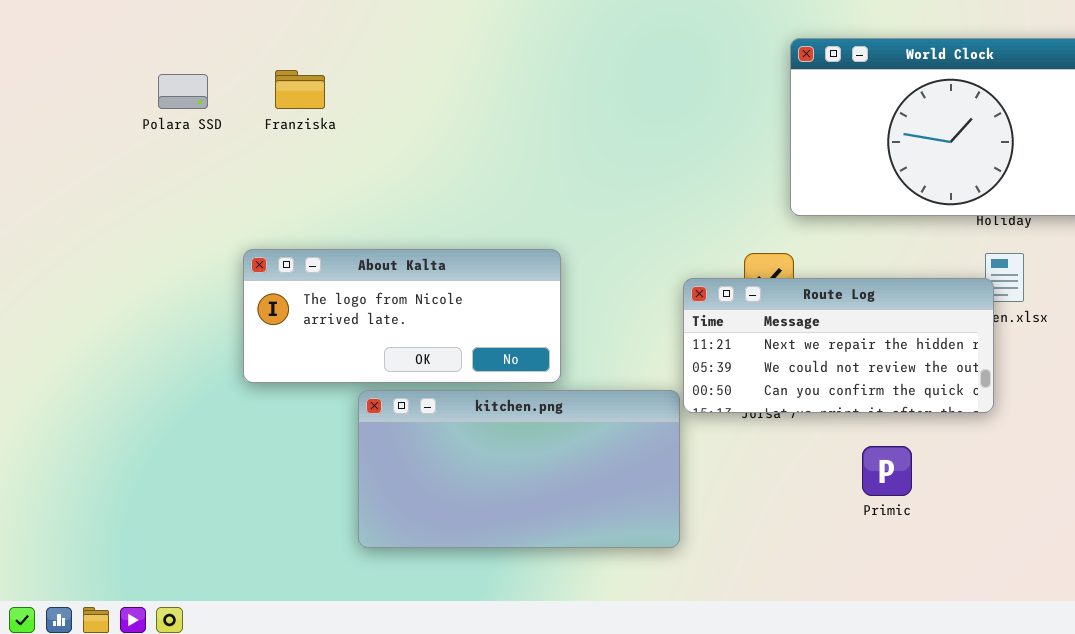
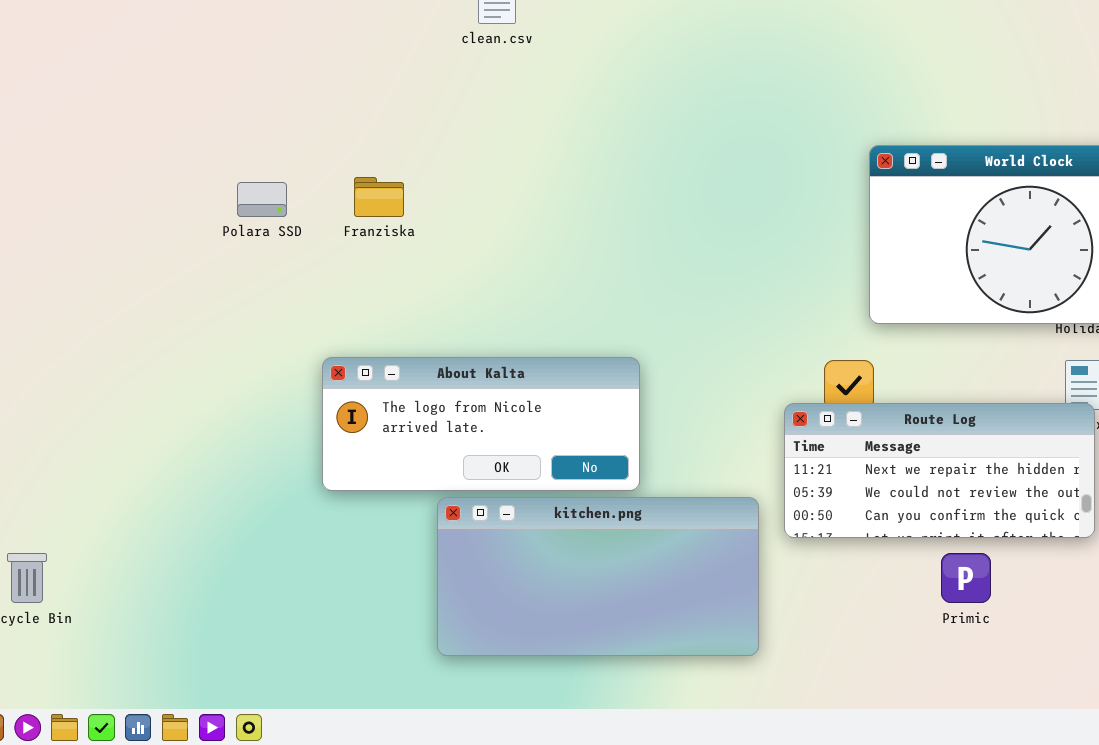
Route Log: [683,278,994,413] -> [784,403,1095,538], moved

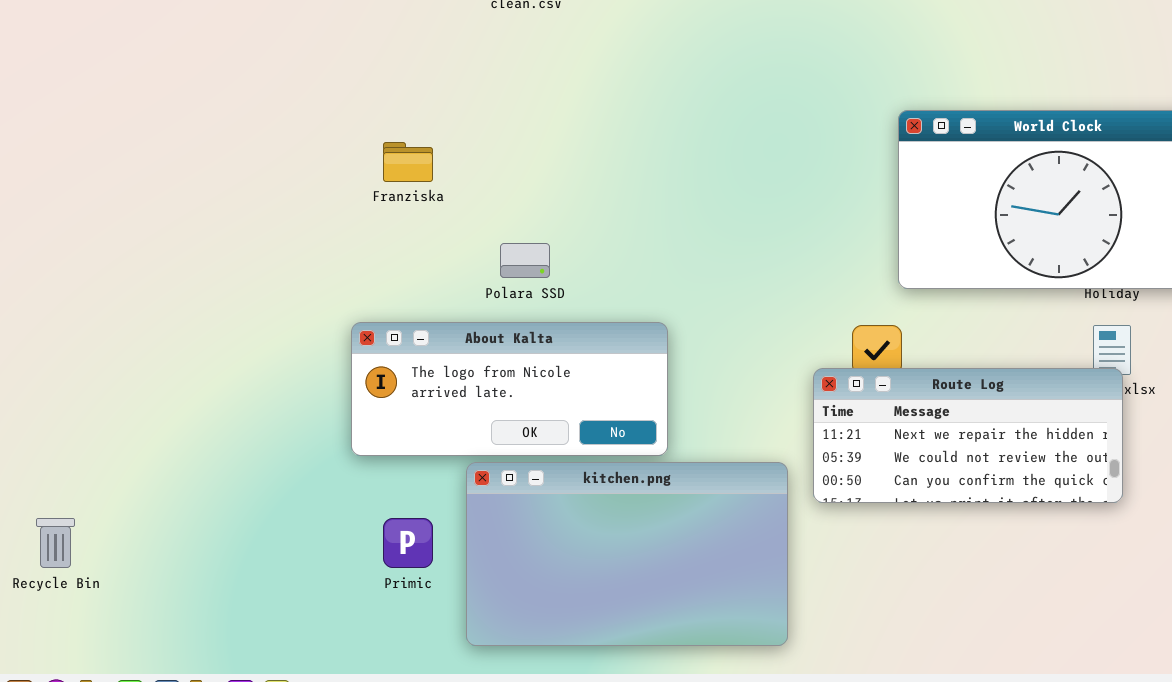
Polara SSD: [237,182,287,217] -> [500,243,550,278], moved
kitchen.png: [437,497,759,656] -> [466,462,788,646], resized
Primic: [941,553,991,603] -> [383,518,433,568], moved

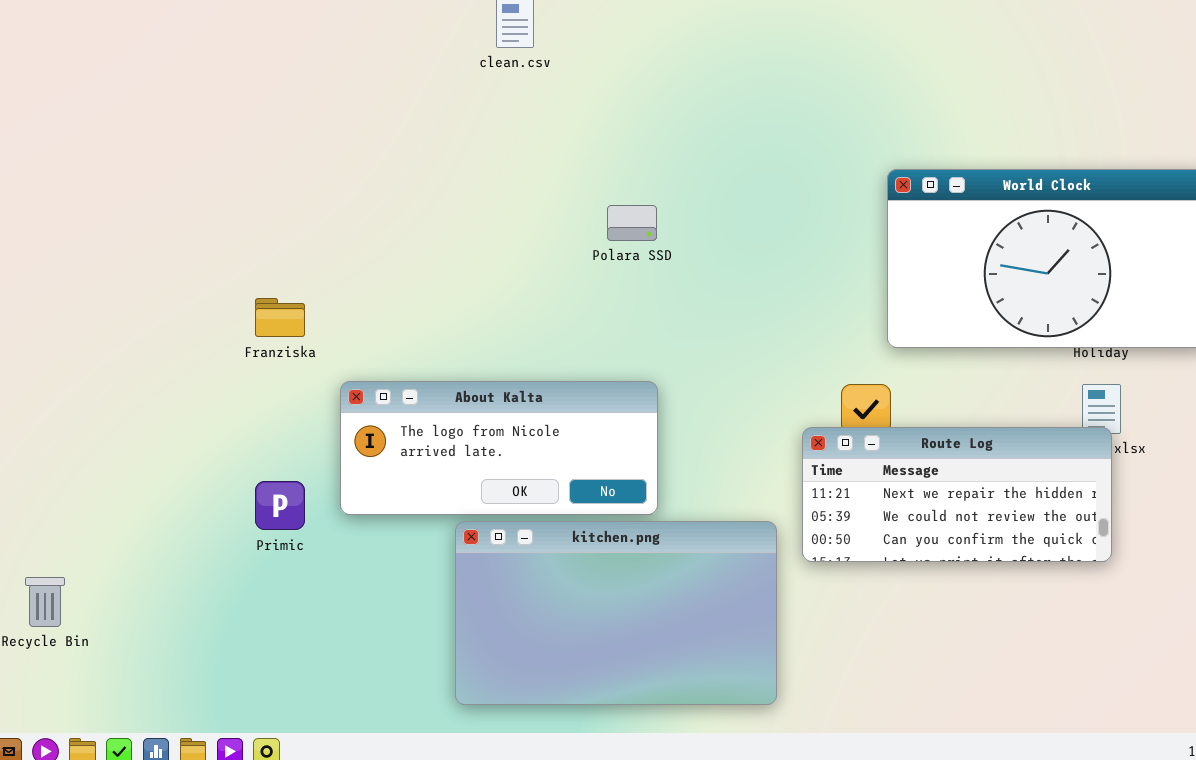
Franziska: [383,142,433,182] -> [255,298,305,337], moved
Polara SSD: [500,243,550,278] -> [607,205,657,241], moved
Primic: [383,518,433,568] -> [255,481,305,530], moved

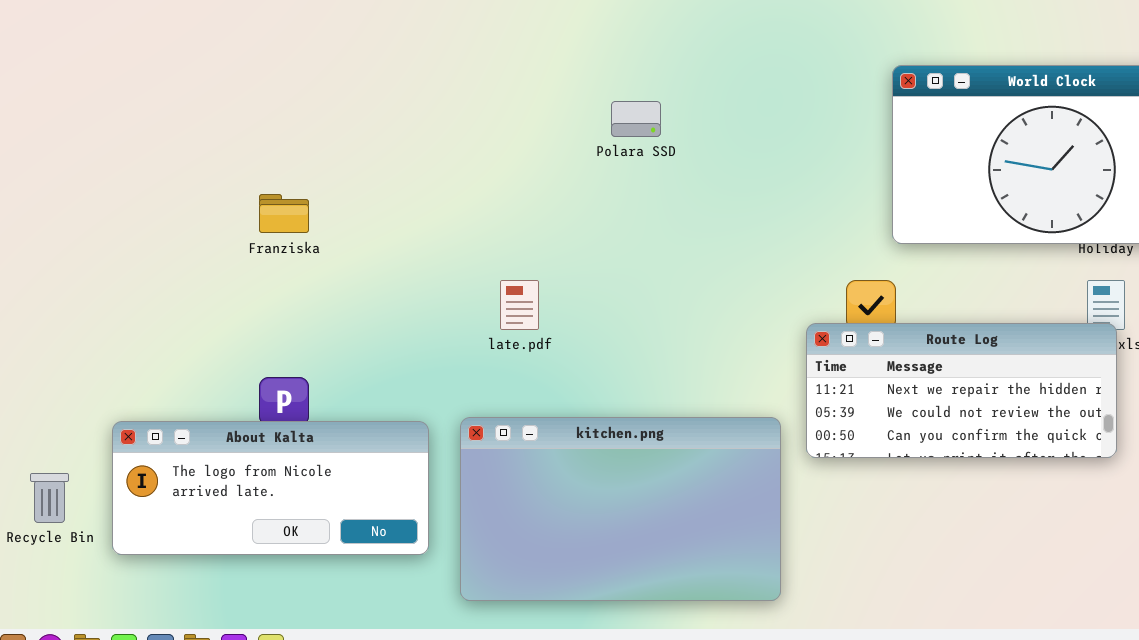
About Kalta: [340,381,658,515] -> [112,421,429,555], moved

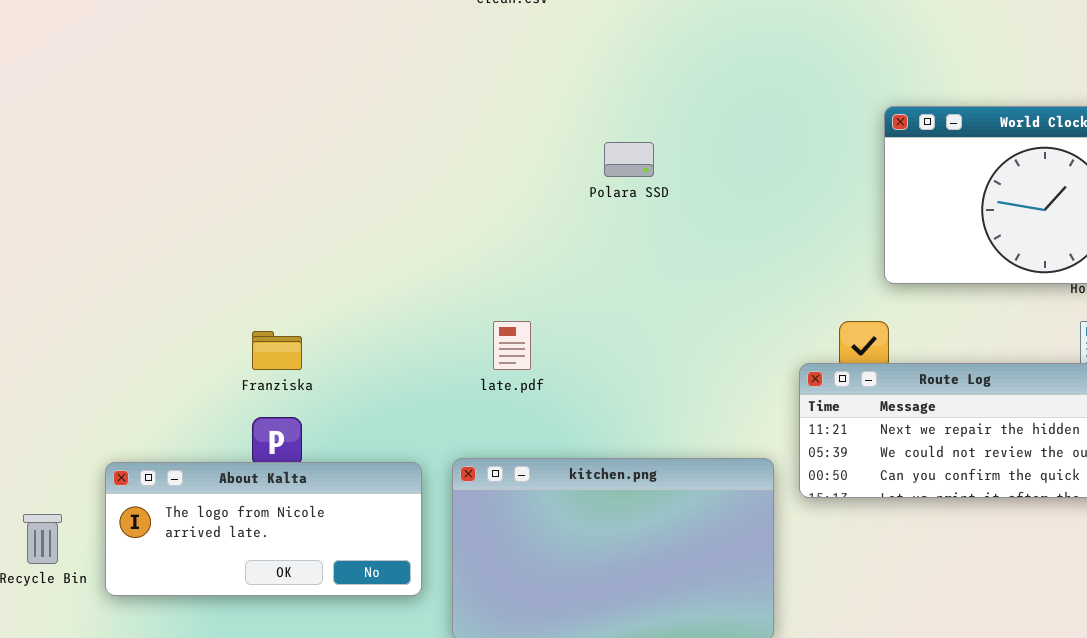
Franziska: [259,194,309,233] -> [252,331,302,370], moved

